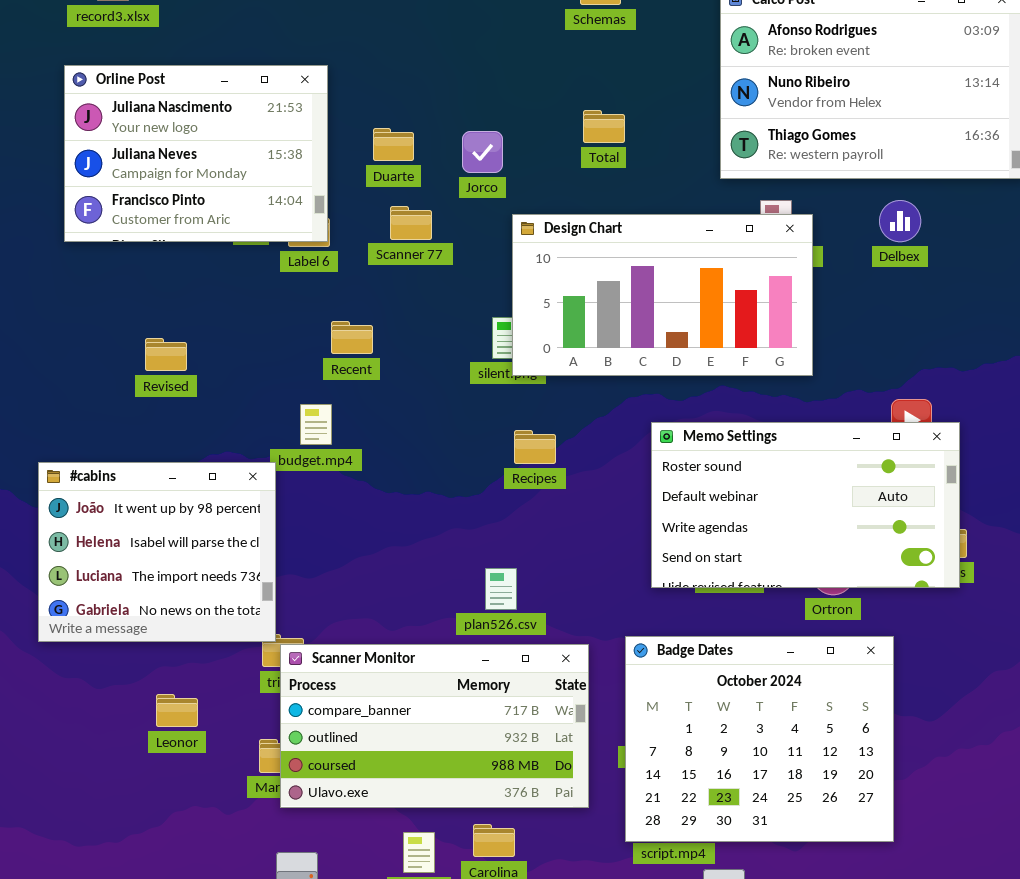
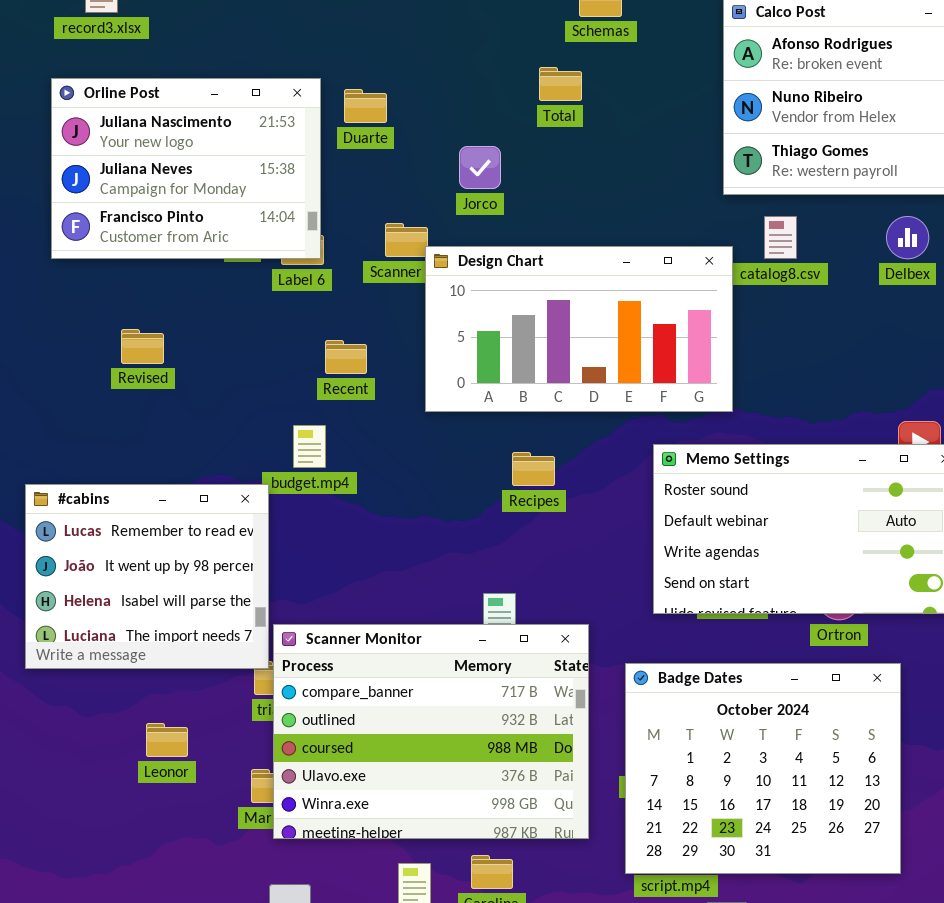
Total: [583,110,625,143] -> [539,67,582,101], moved
Duarte: [373,128,414,161] -> [344,89,387,123], moved
Design Chart: [512,214,813,376] -> [425,246,733,412], moved
Revised: [145,338,187,371] -> [121,329,164,364], moved
#cabins: [38,462,276,642] -> [25,484,269,669], scrolled up 1 row
Scanner Monitor: [280,644,589,808] -> [273,624,589,839], resized

